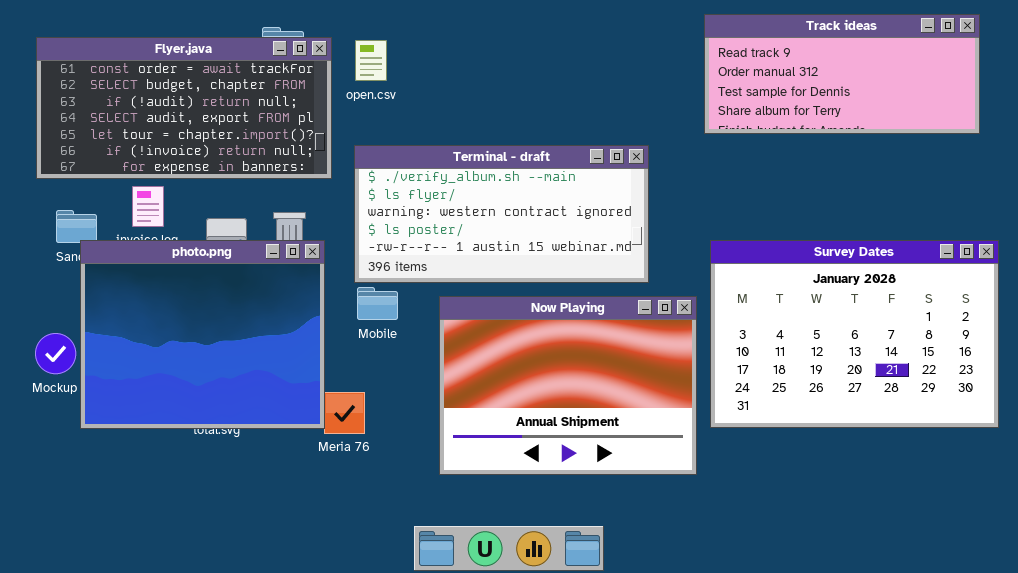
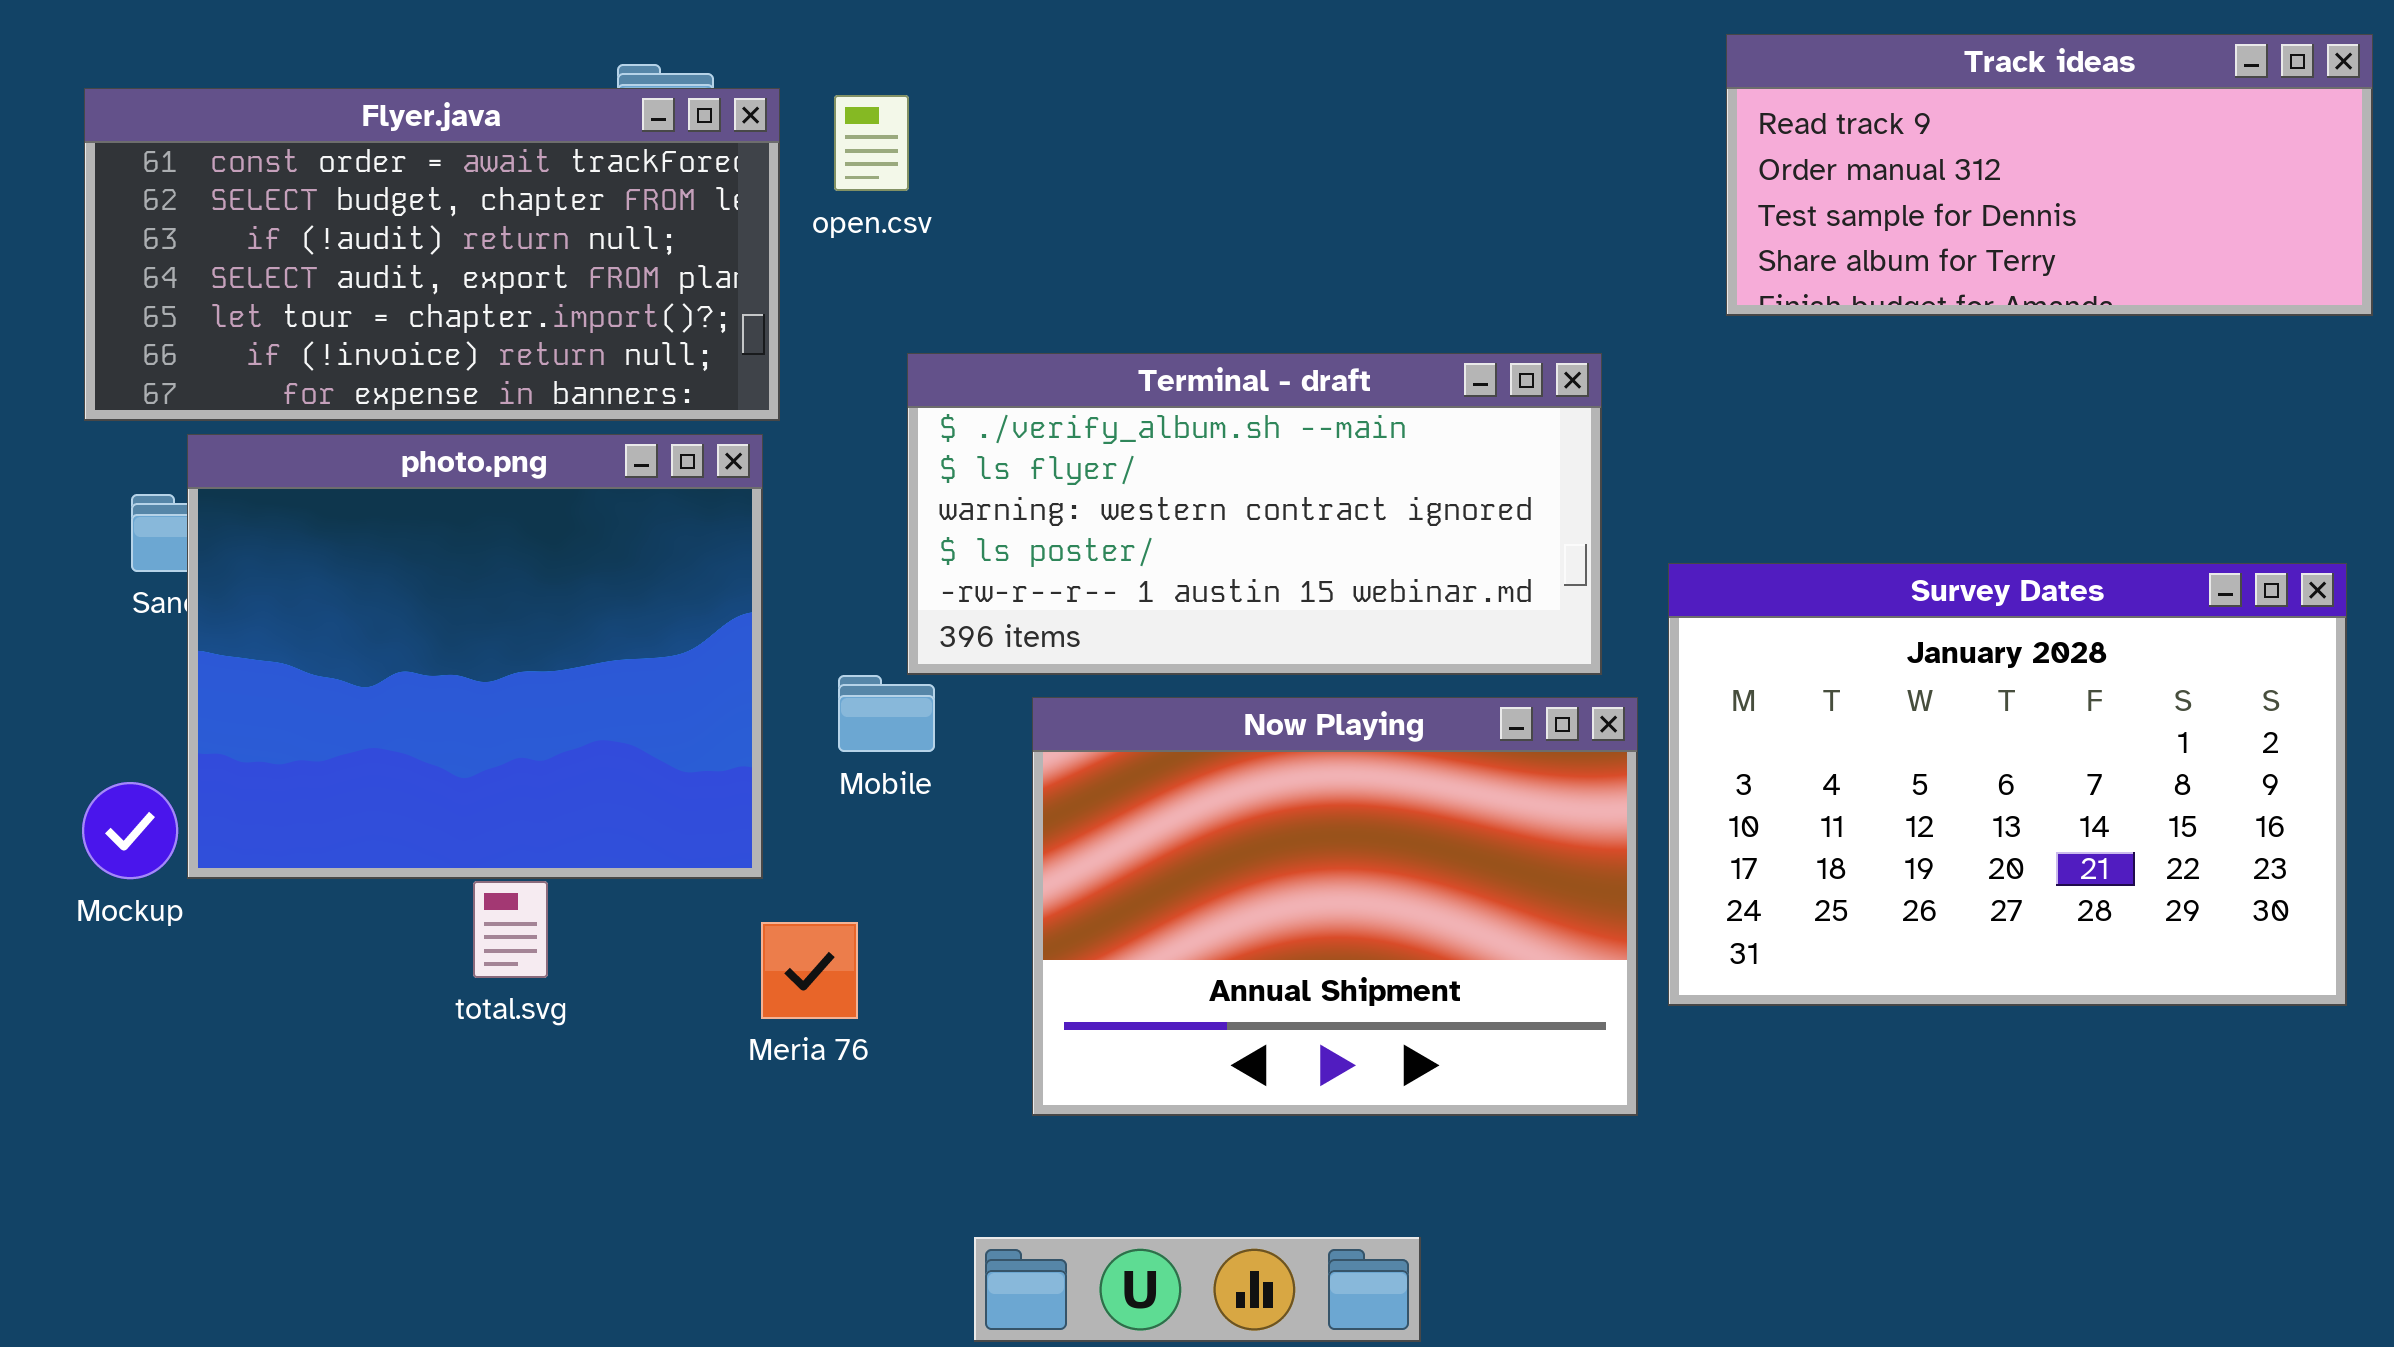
Track ideas: [704,14,980,134] -> [1726,34,2373,316], moved
Terminal - draft: [354,145,649,283] -> [907,353,1602,675], moved
photo.png: [80,240,325,429] -> [187,434,763,879], moved

